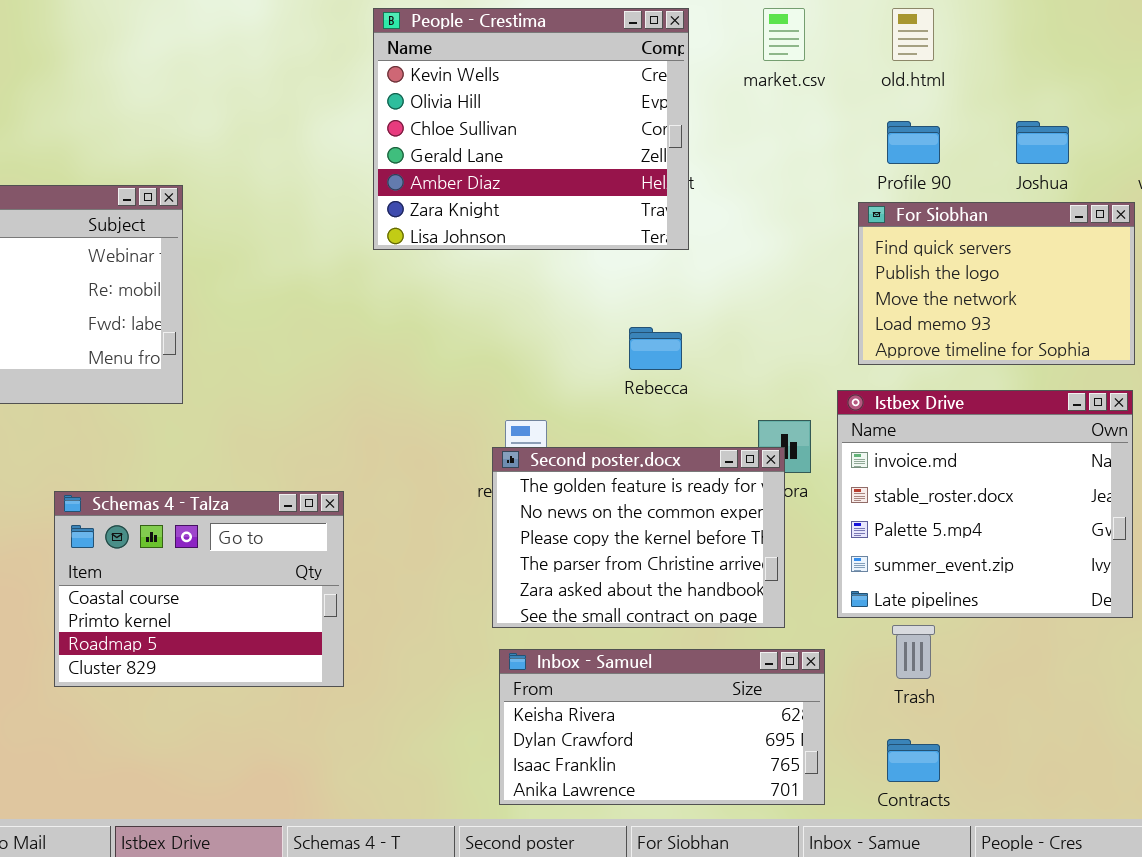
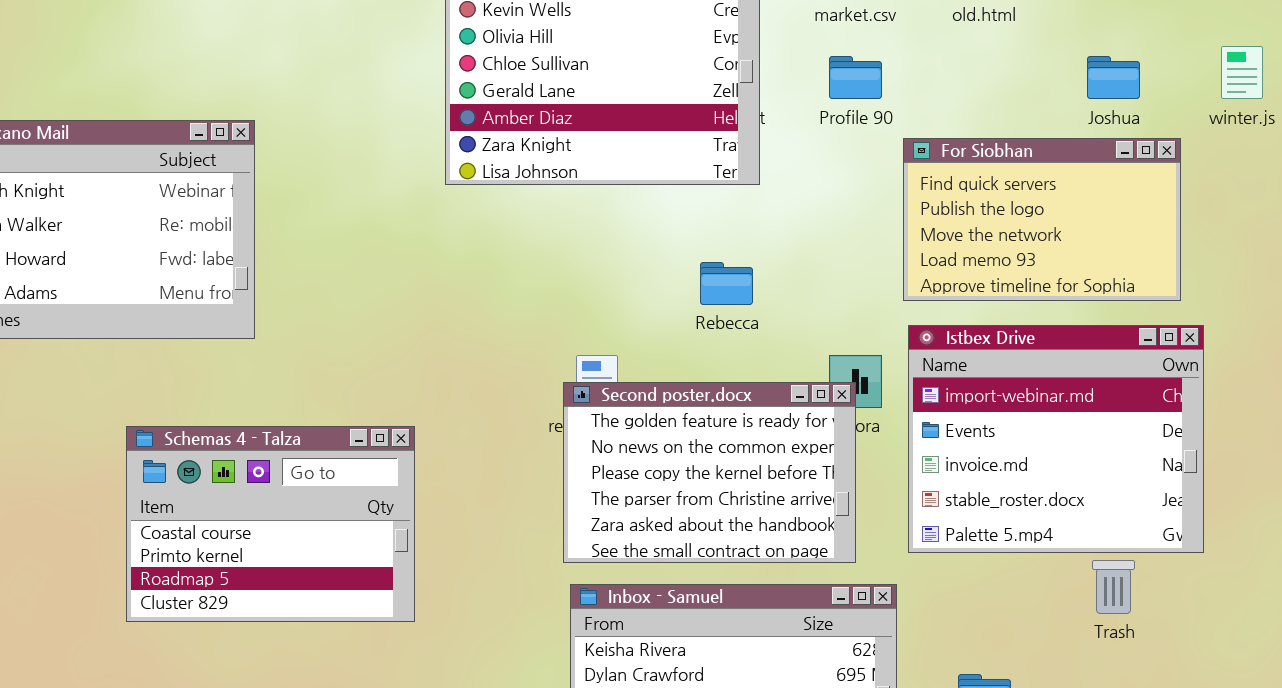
Profile 90: [887,121,940,164] -> [829,56,882,99], moved
For Siobhan: [858,202,1135,365] -> [903,138,1181,301], moved
Istbex Drive: [837,390,1133,618] -> [908,325,1204,553], scrolled up 2 rows
Trash: [892,625,935,679] -> [1092,560,1135,614], moved

